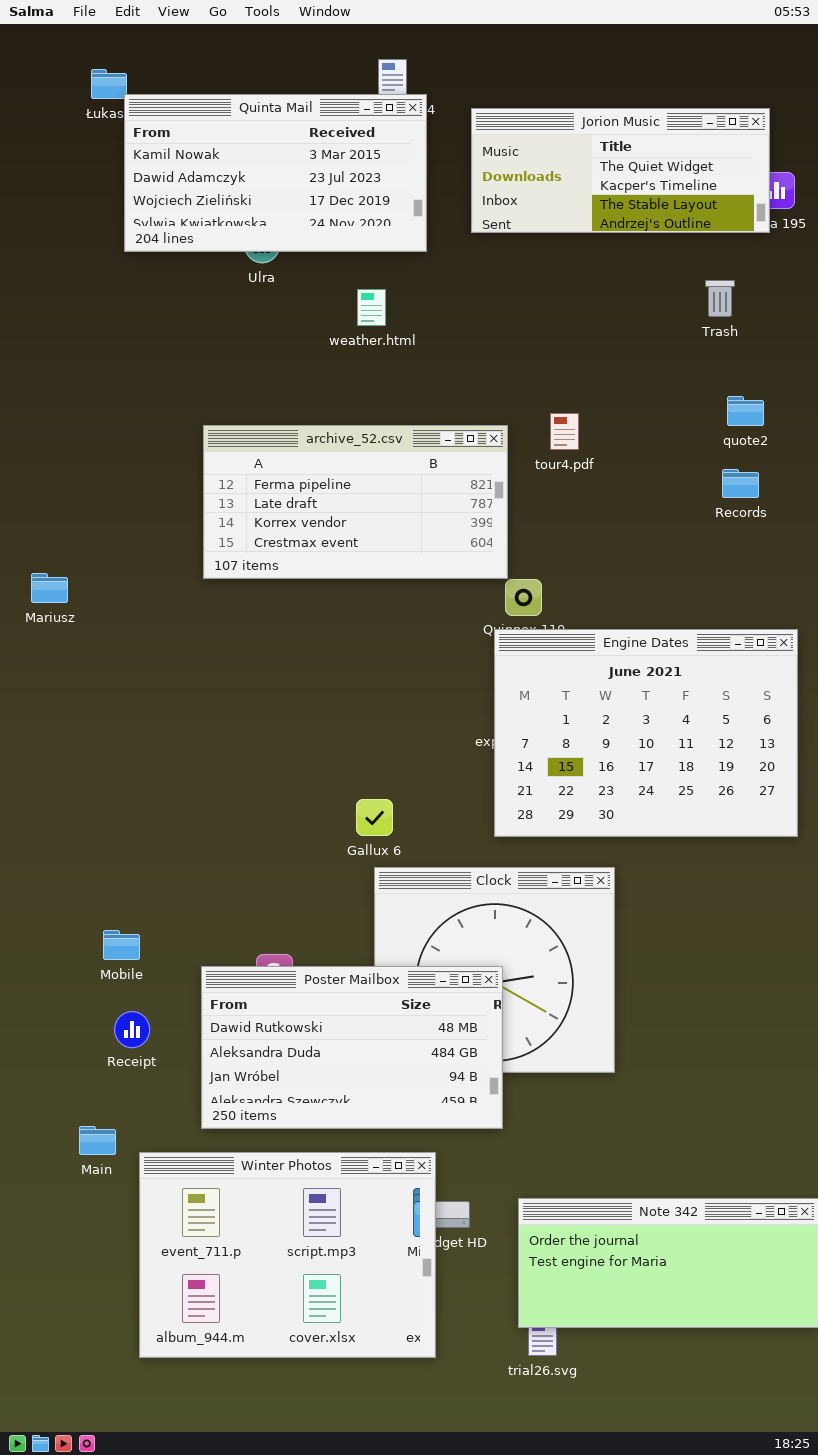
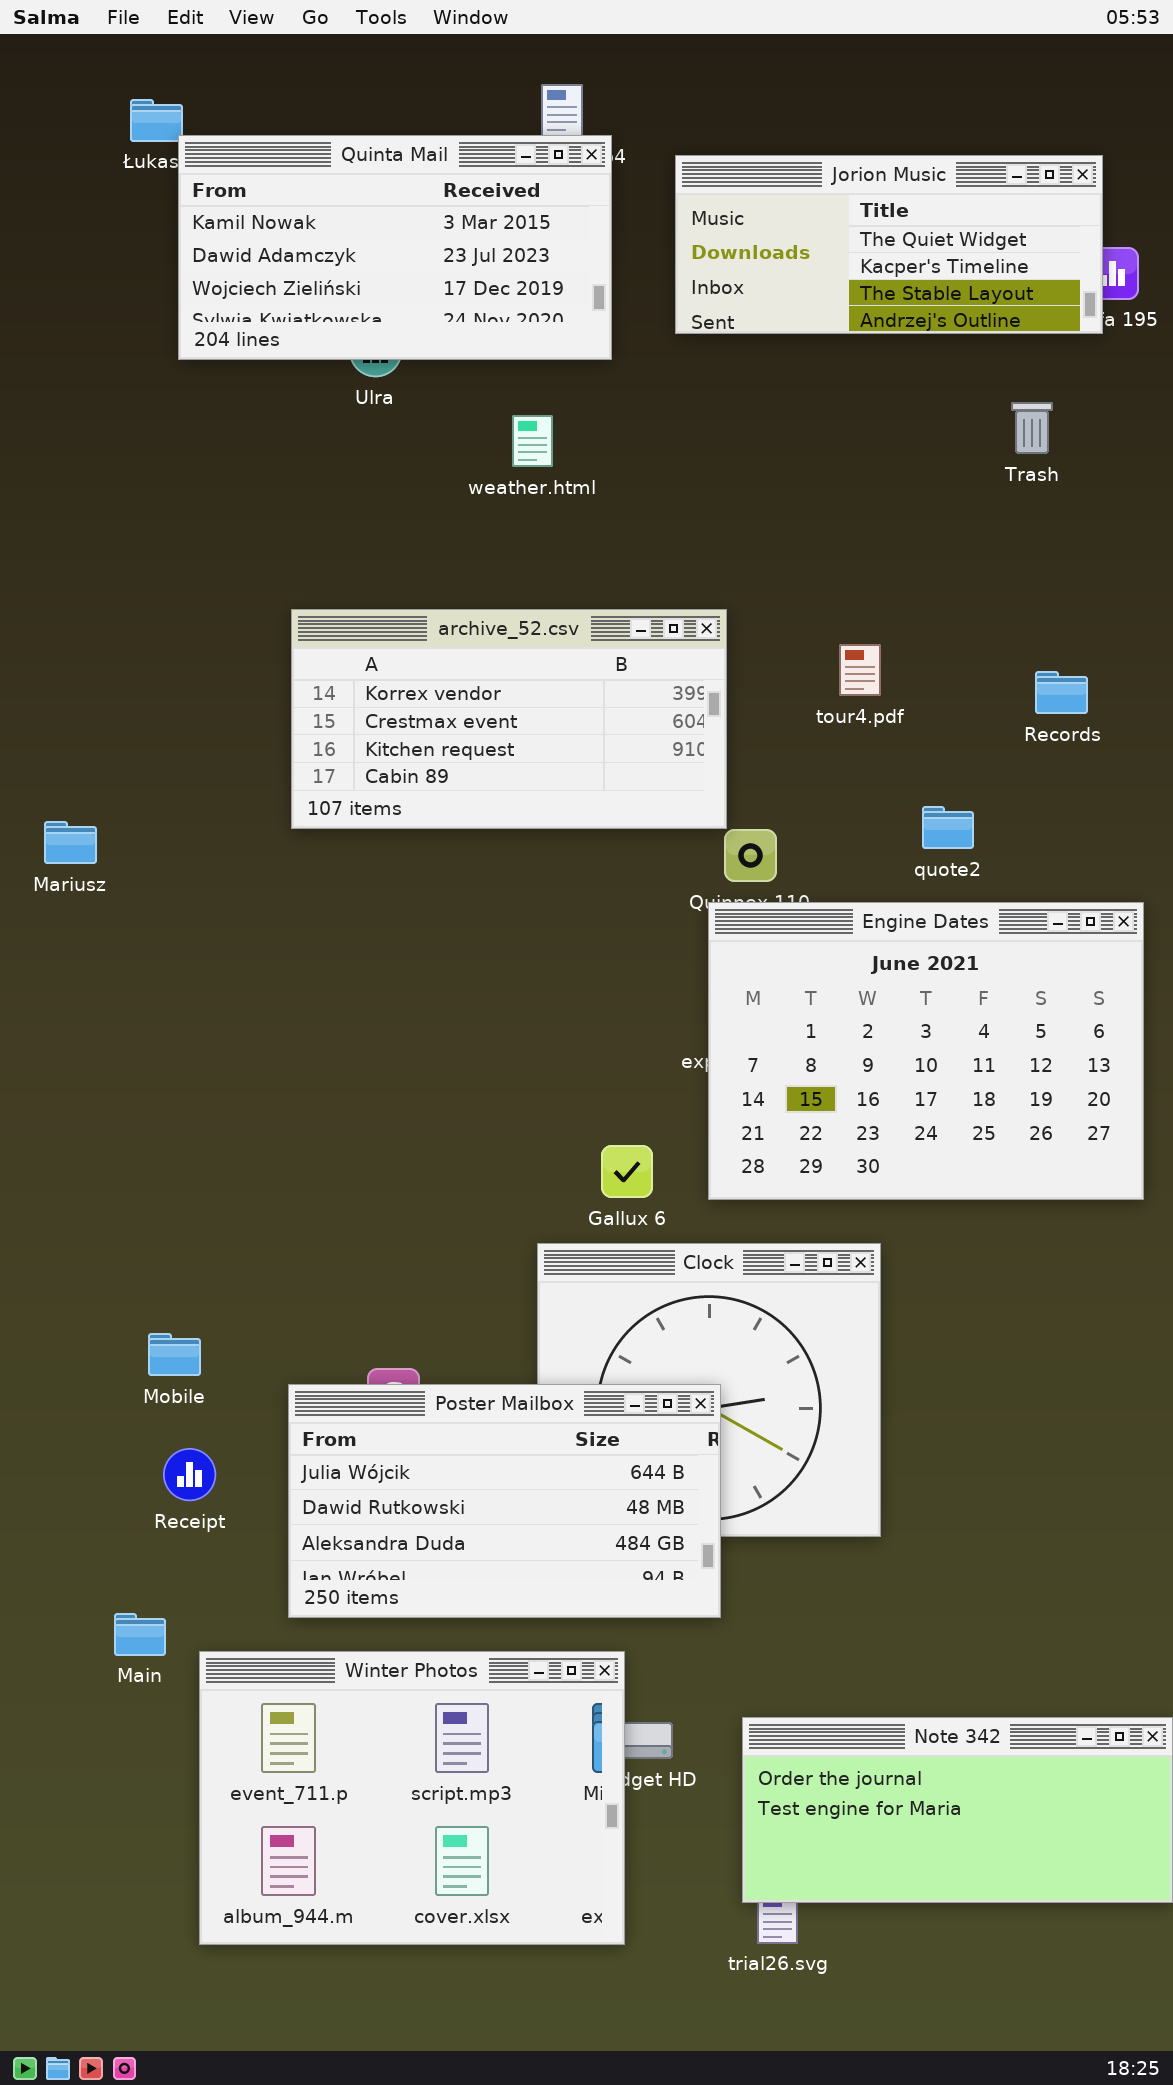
quote2: [727,396,764,426] -> [922,806,974,849], moved
tour4.pdf: [550,413,579,450] -> [839,644,881,696], moved
archive_52.csv: [203,425,508,579] -> [291,609,727,829], scrolled down 2 rows
Gallux 6: [356,799,393,836] -> [601,1145,653,1198], moved
Poster Mailbox: [201,966,503,1129] -> [288,1384,721,1618], scrolled up 1 row

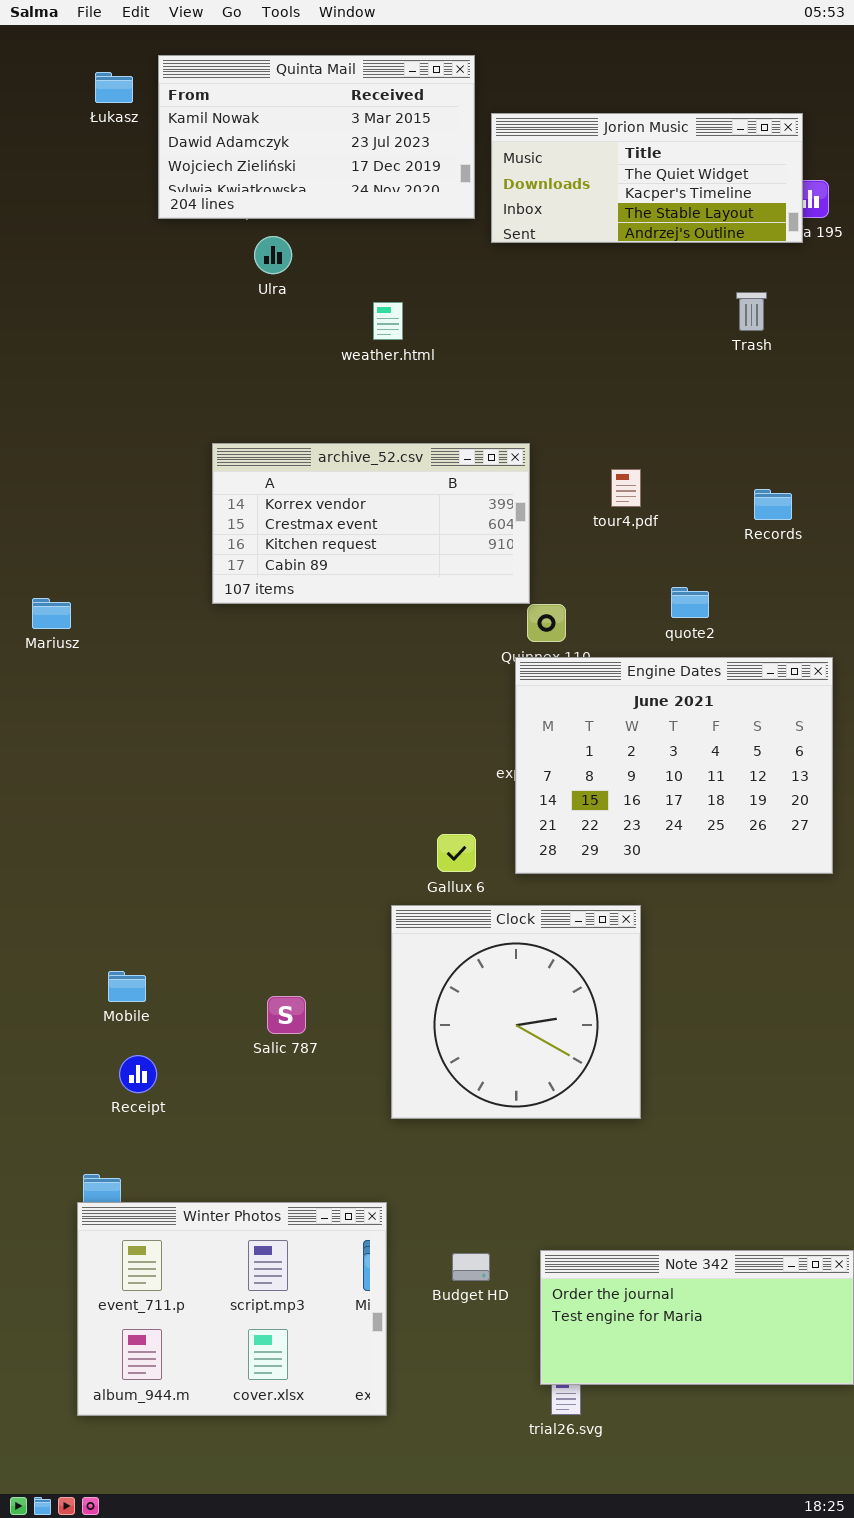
Quinta Mail: [178,135,612,360] -> [158,55,475,219], moved
Poster Mailbox: [288,1384,721,1618] -> none, closed
Winter Photos: [199,1651,625,1945] -> [77,1202,387,1416], moved

